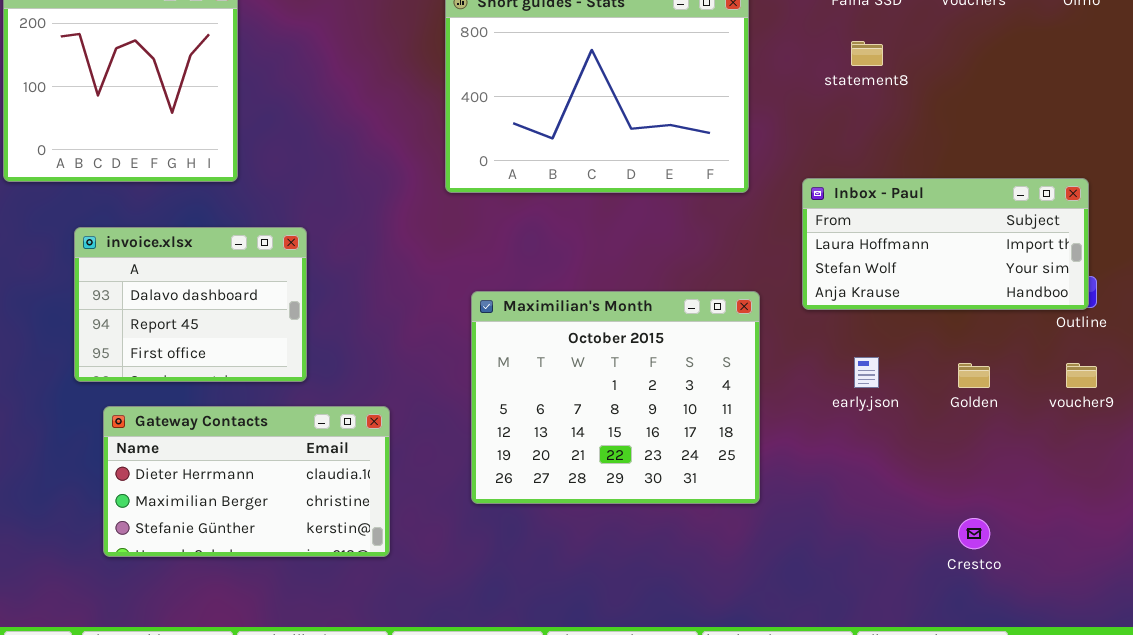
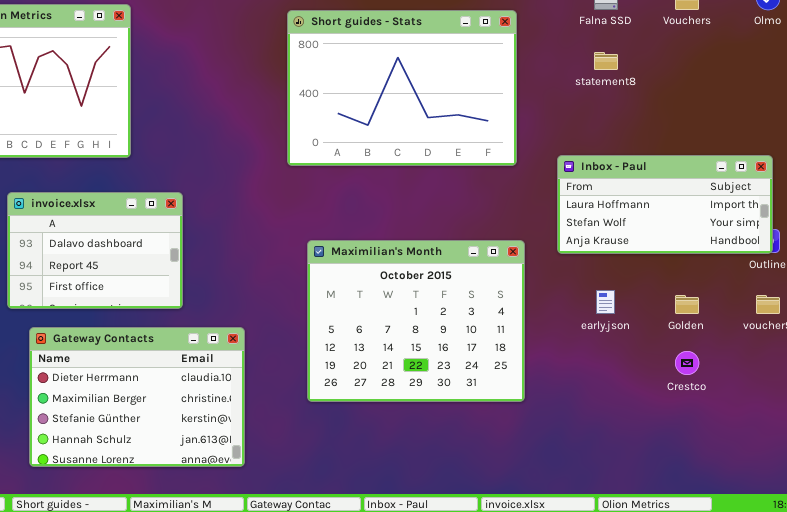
Gateway Contacts: [103,406,390,557] -> [29,327,245,467], resized
Crestco: [958,518,990,549] -> [675,351,699,375], moved

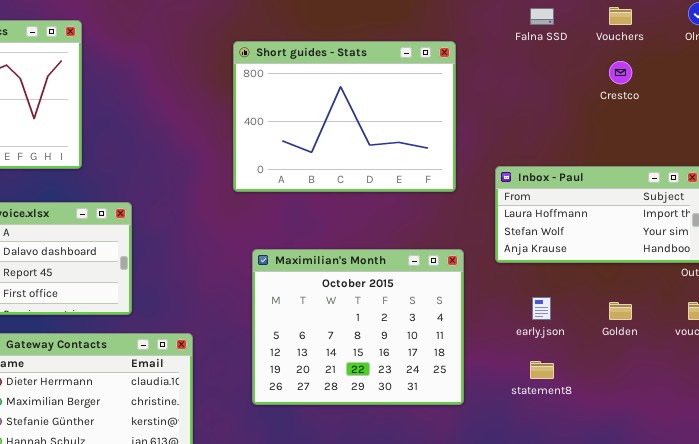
Short guides - Stats: [287,10,517,166] -> [233,41,456,192], moved
statement8: [594,52,618,70] -> [530,361,554,379], moved
Crestco: [675,351,699,375] -> [609,61,632,84], moved

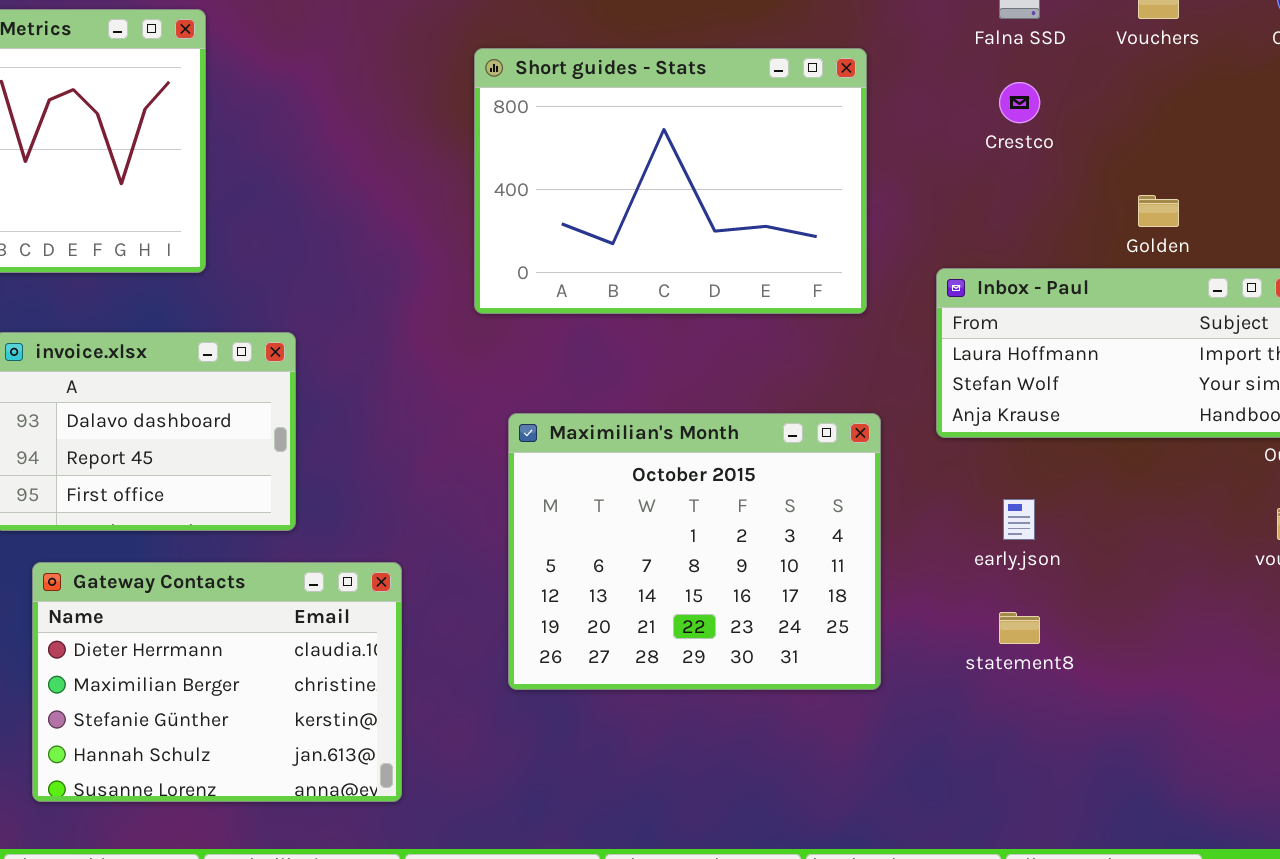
Crestco: [609,61,632,84] -> [999,82,1040,123], moved
Golden: [609,302,632,320] -> [1138,195,1179,227], moved

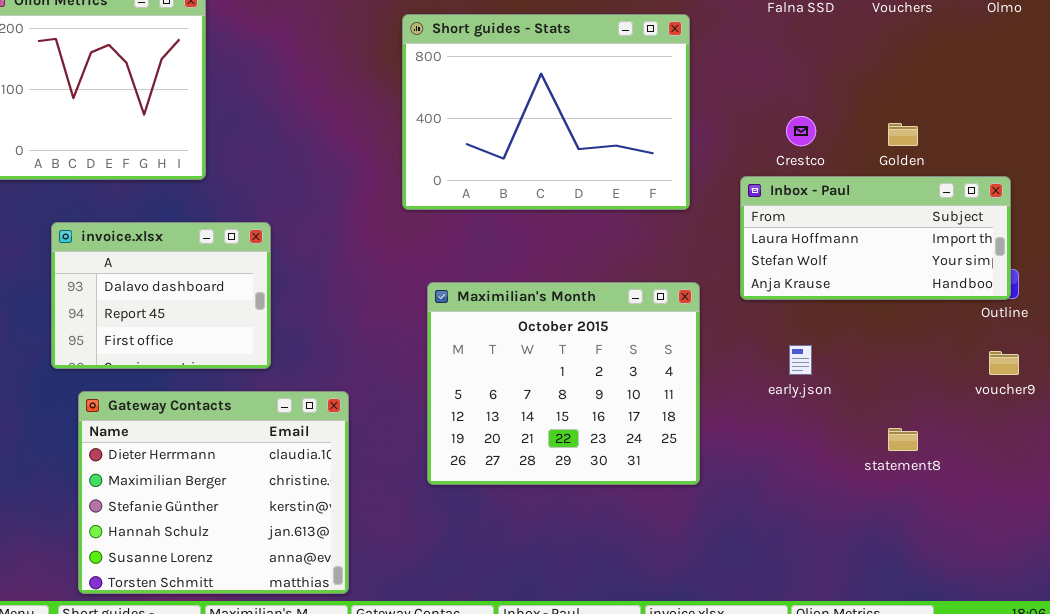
Crestco: [999,82,1040,123] -> [786,116,816,146], moved
Gateway Contacts: [32,562,402,802] -> [78,391,349,594], resized
statement8: [999,612,1040,644] -> [888,428,918,451], moved

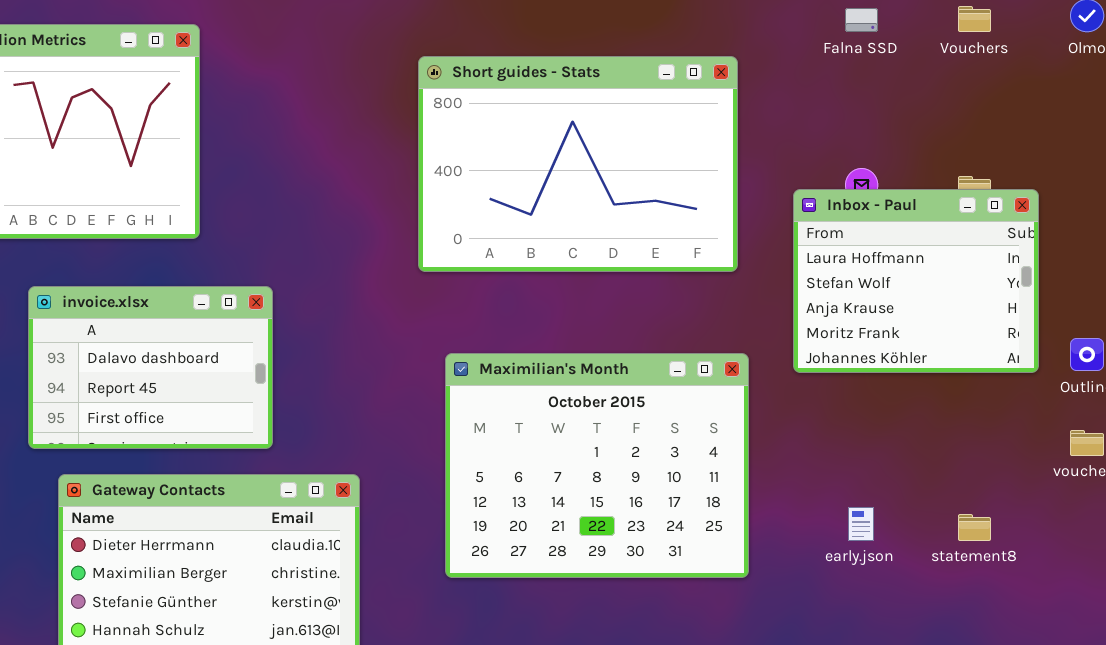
Inbox - Paul: [740,176,1011,300] -> [793,189,1039,373], resized
early.json: [789,345,812,375] -> [848,507,874,541], moved

